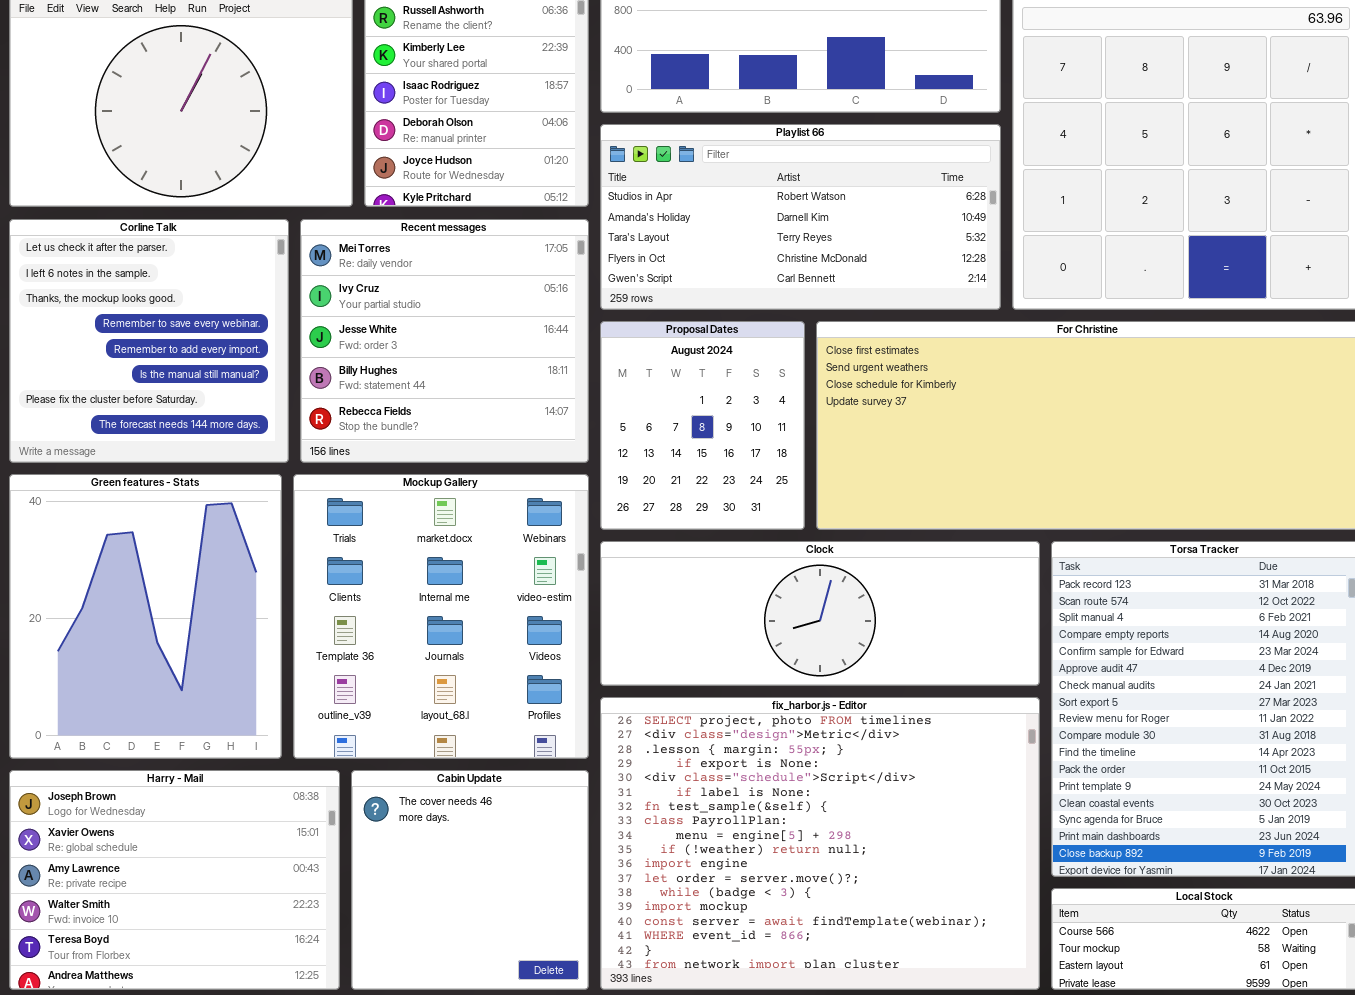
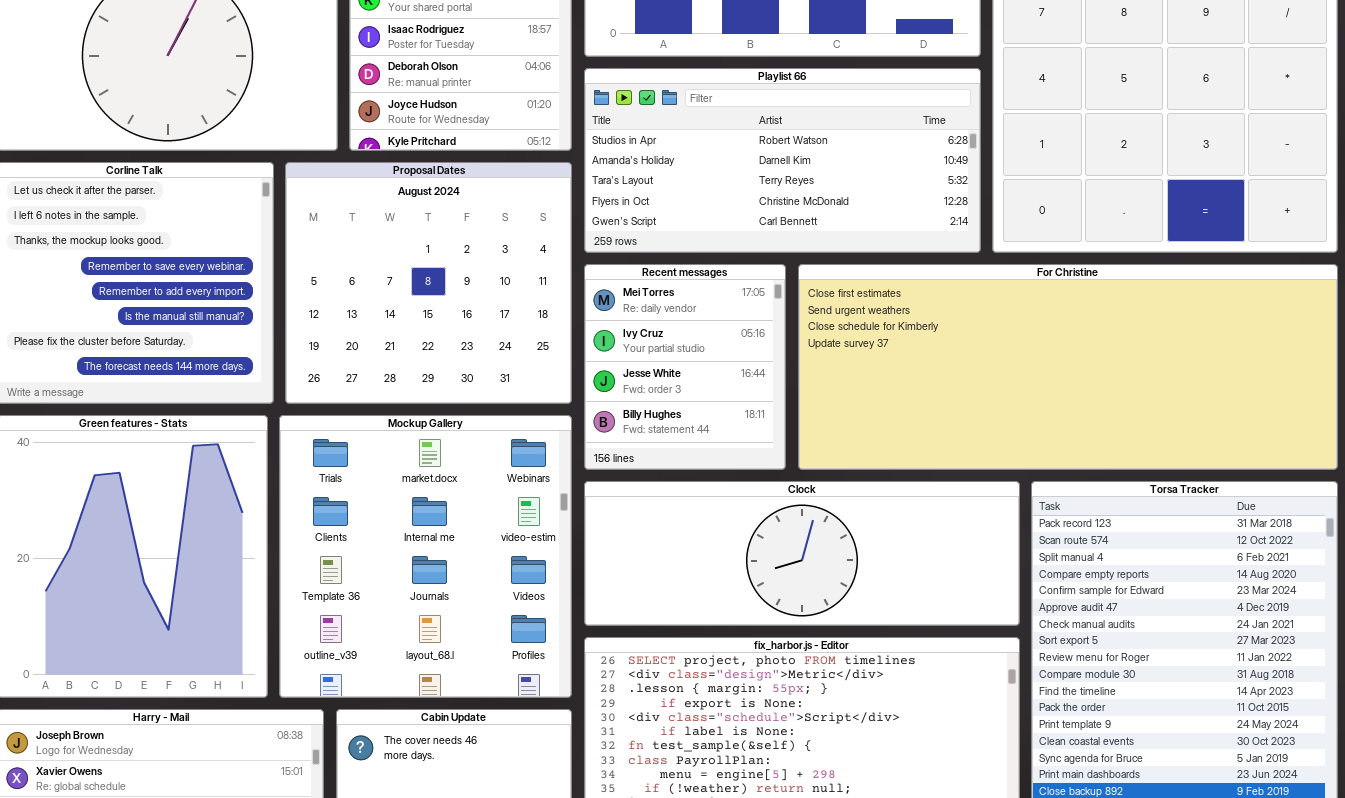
Recent messages: [300,219,589,463] -> [584,264,786,470], moved, resized
Proposal Dates: [600,321,805,530] -> [285,162,572,404], moved, resized

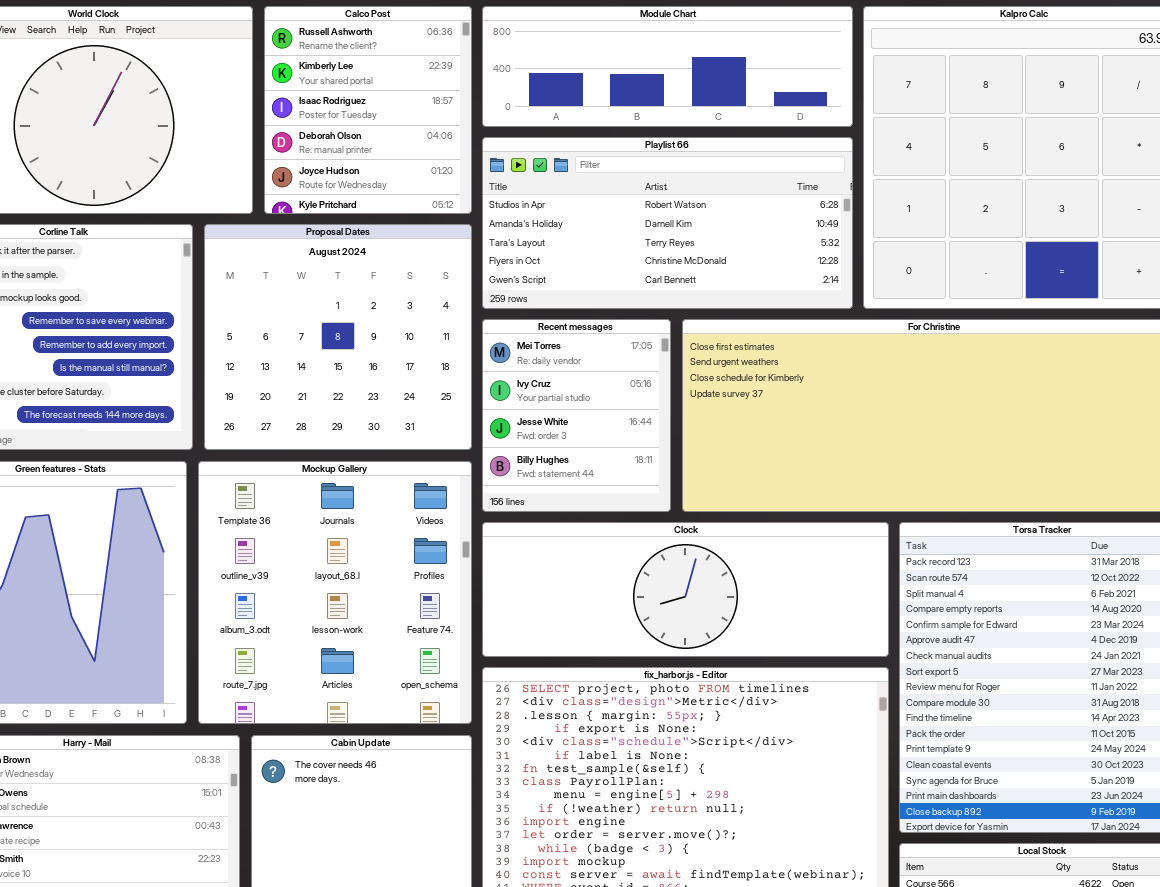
Mockup Gallery: [279,415,572,698] -> [198,461,472,724], scrolled down 2 rows

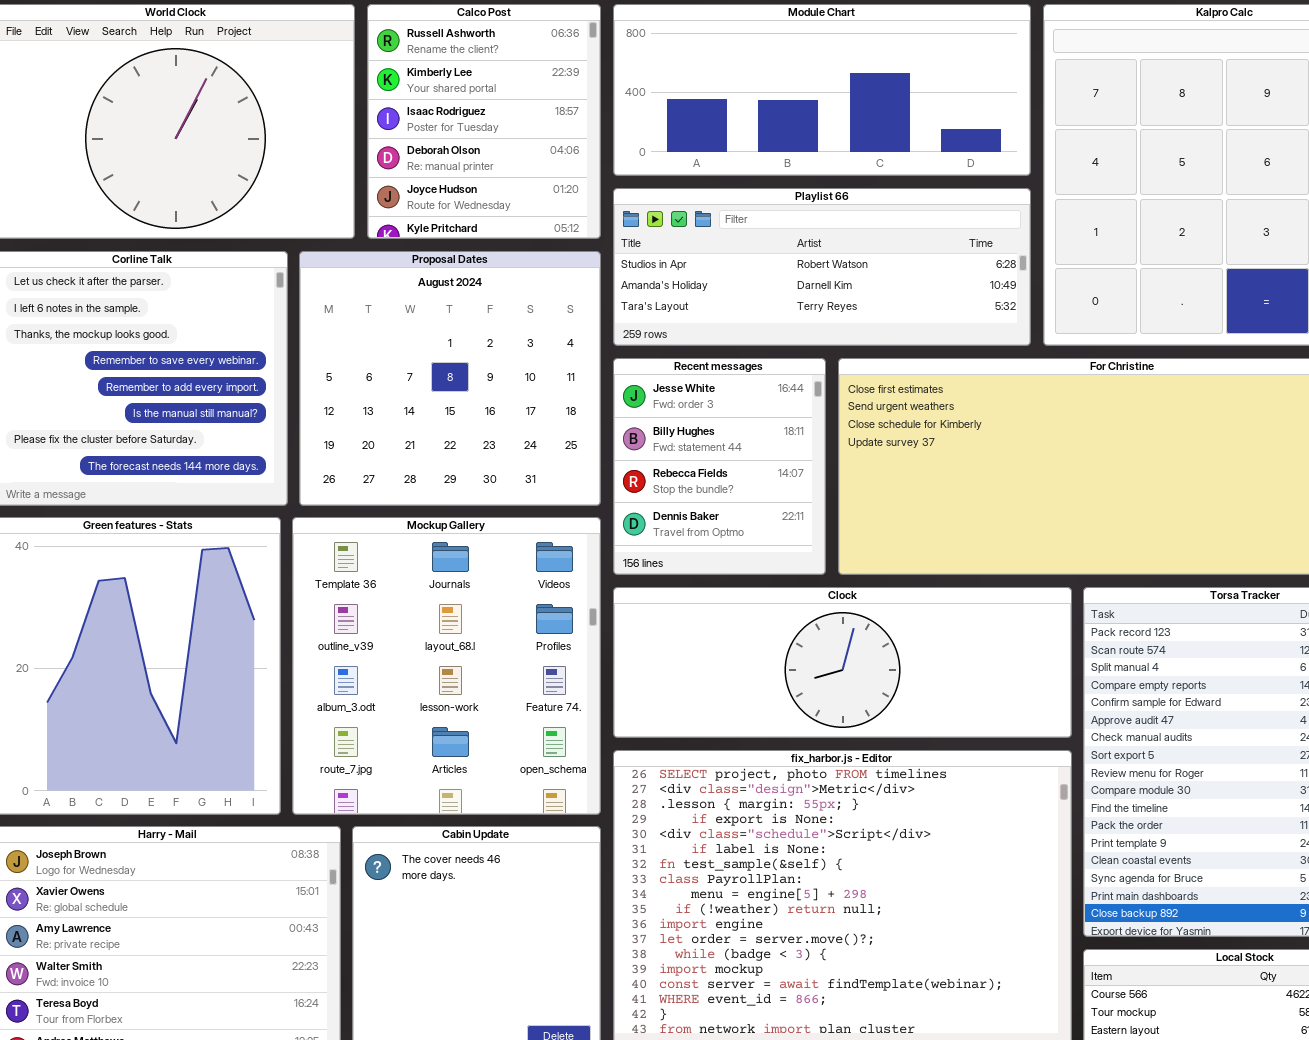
Module Chart: [482,6,853,127] -> [613,4,1031,176], resized
Playlist 66: [482,137,853,309] -> [613,188,1031,346], resized
Recent messages: [482,319,671,512] -> [613,358,826,575], scrolled down 2 rows

